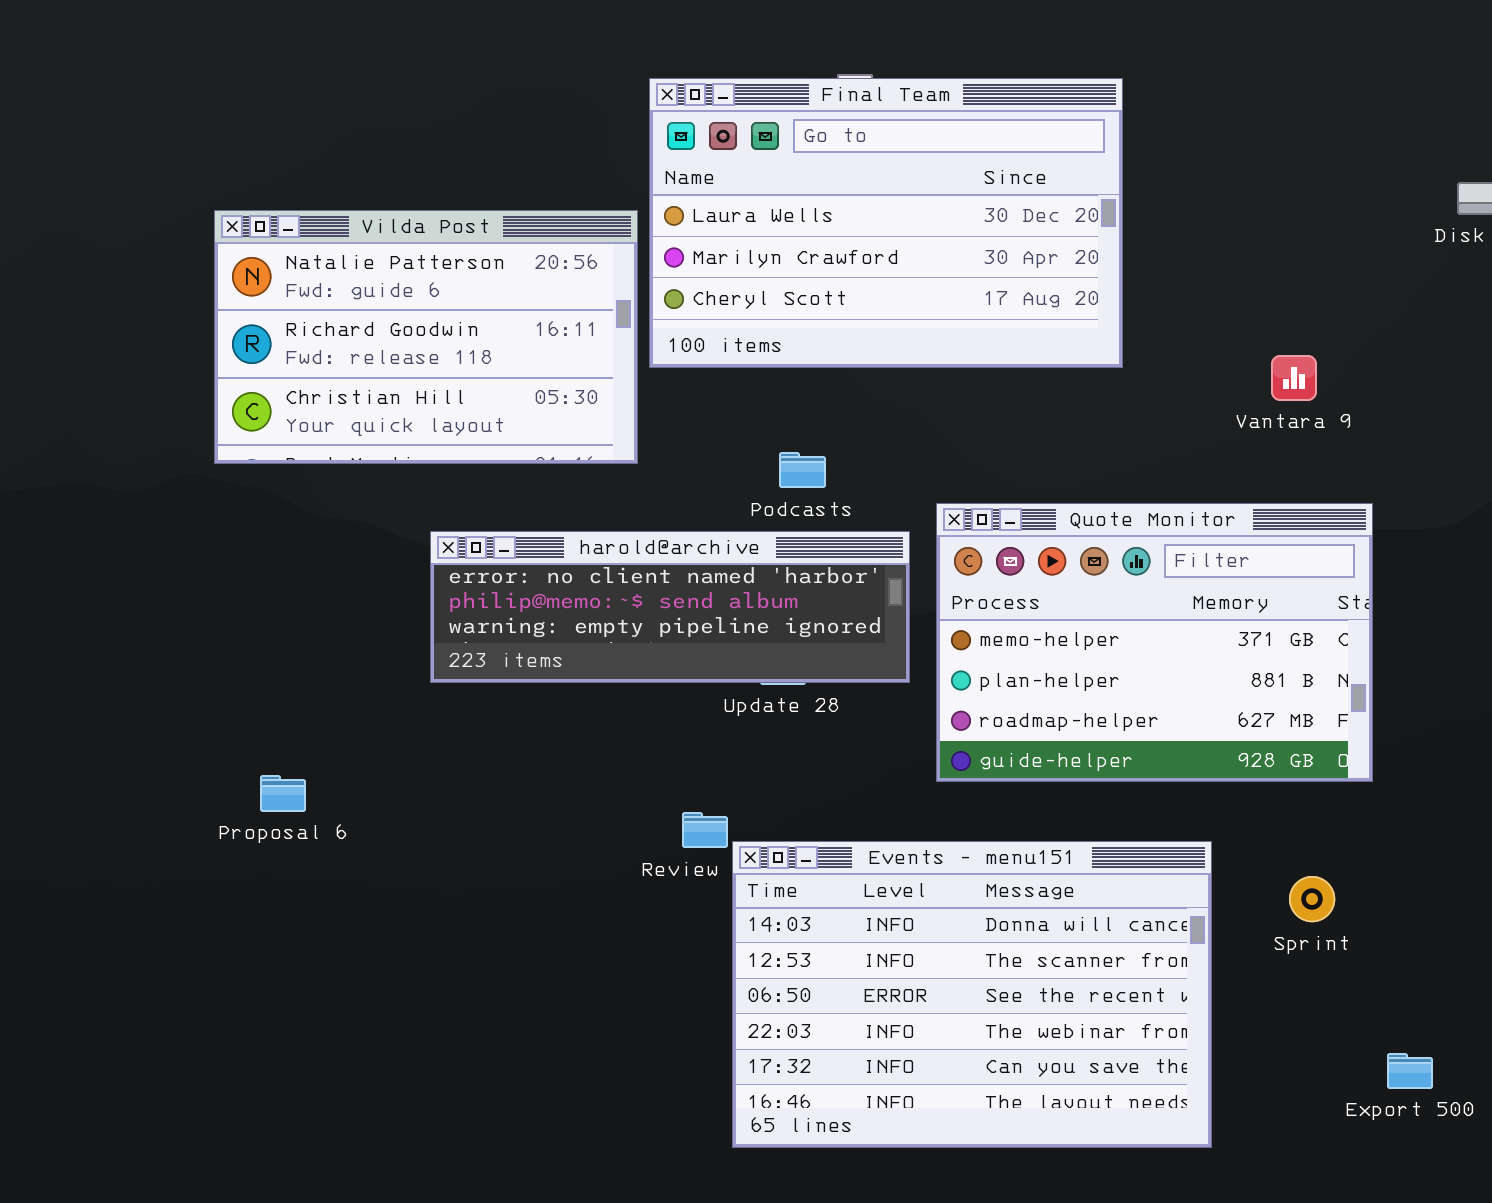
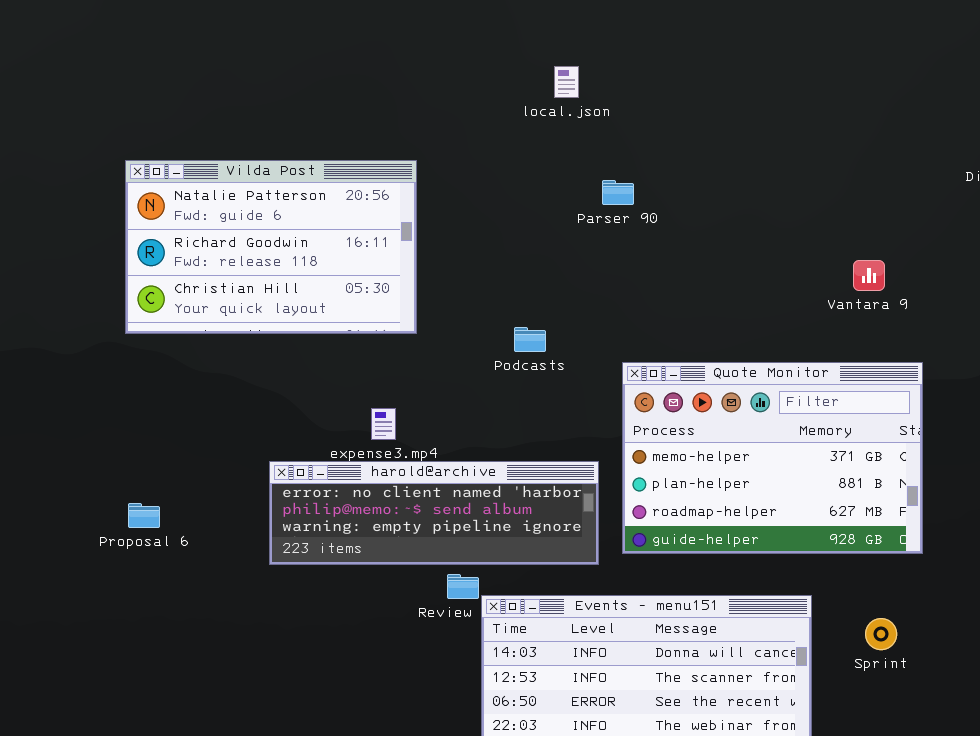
Final Team: [649,78,1123,368] -> none, closed
harold@archive: [430,531,910,683] -> [269,461,599,565], moved
Proposal 6: [260,775,306,812] -> [128,503,160,528], moved

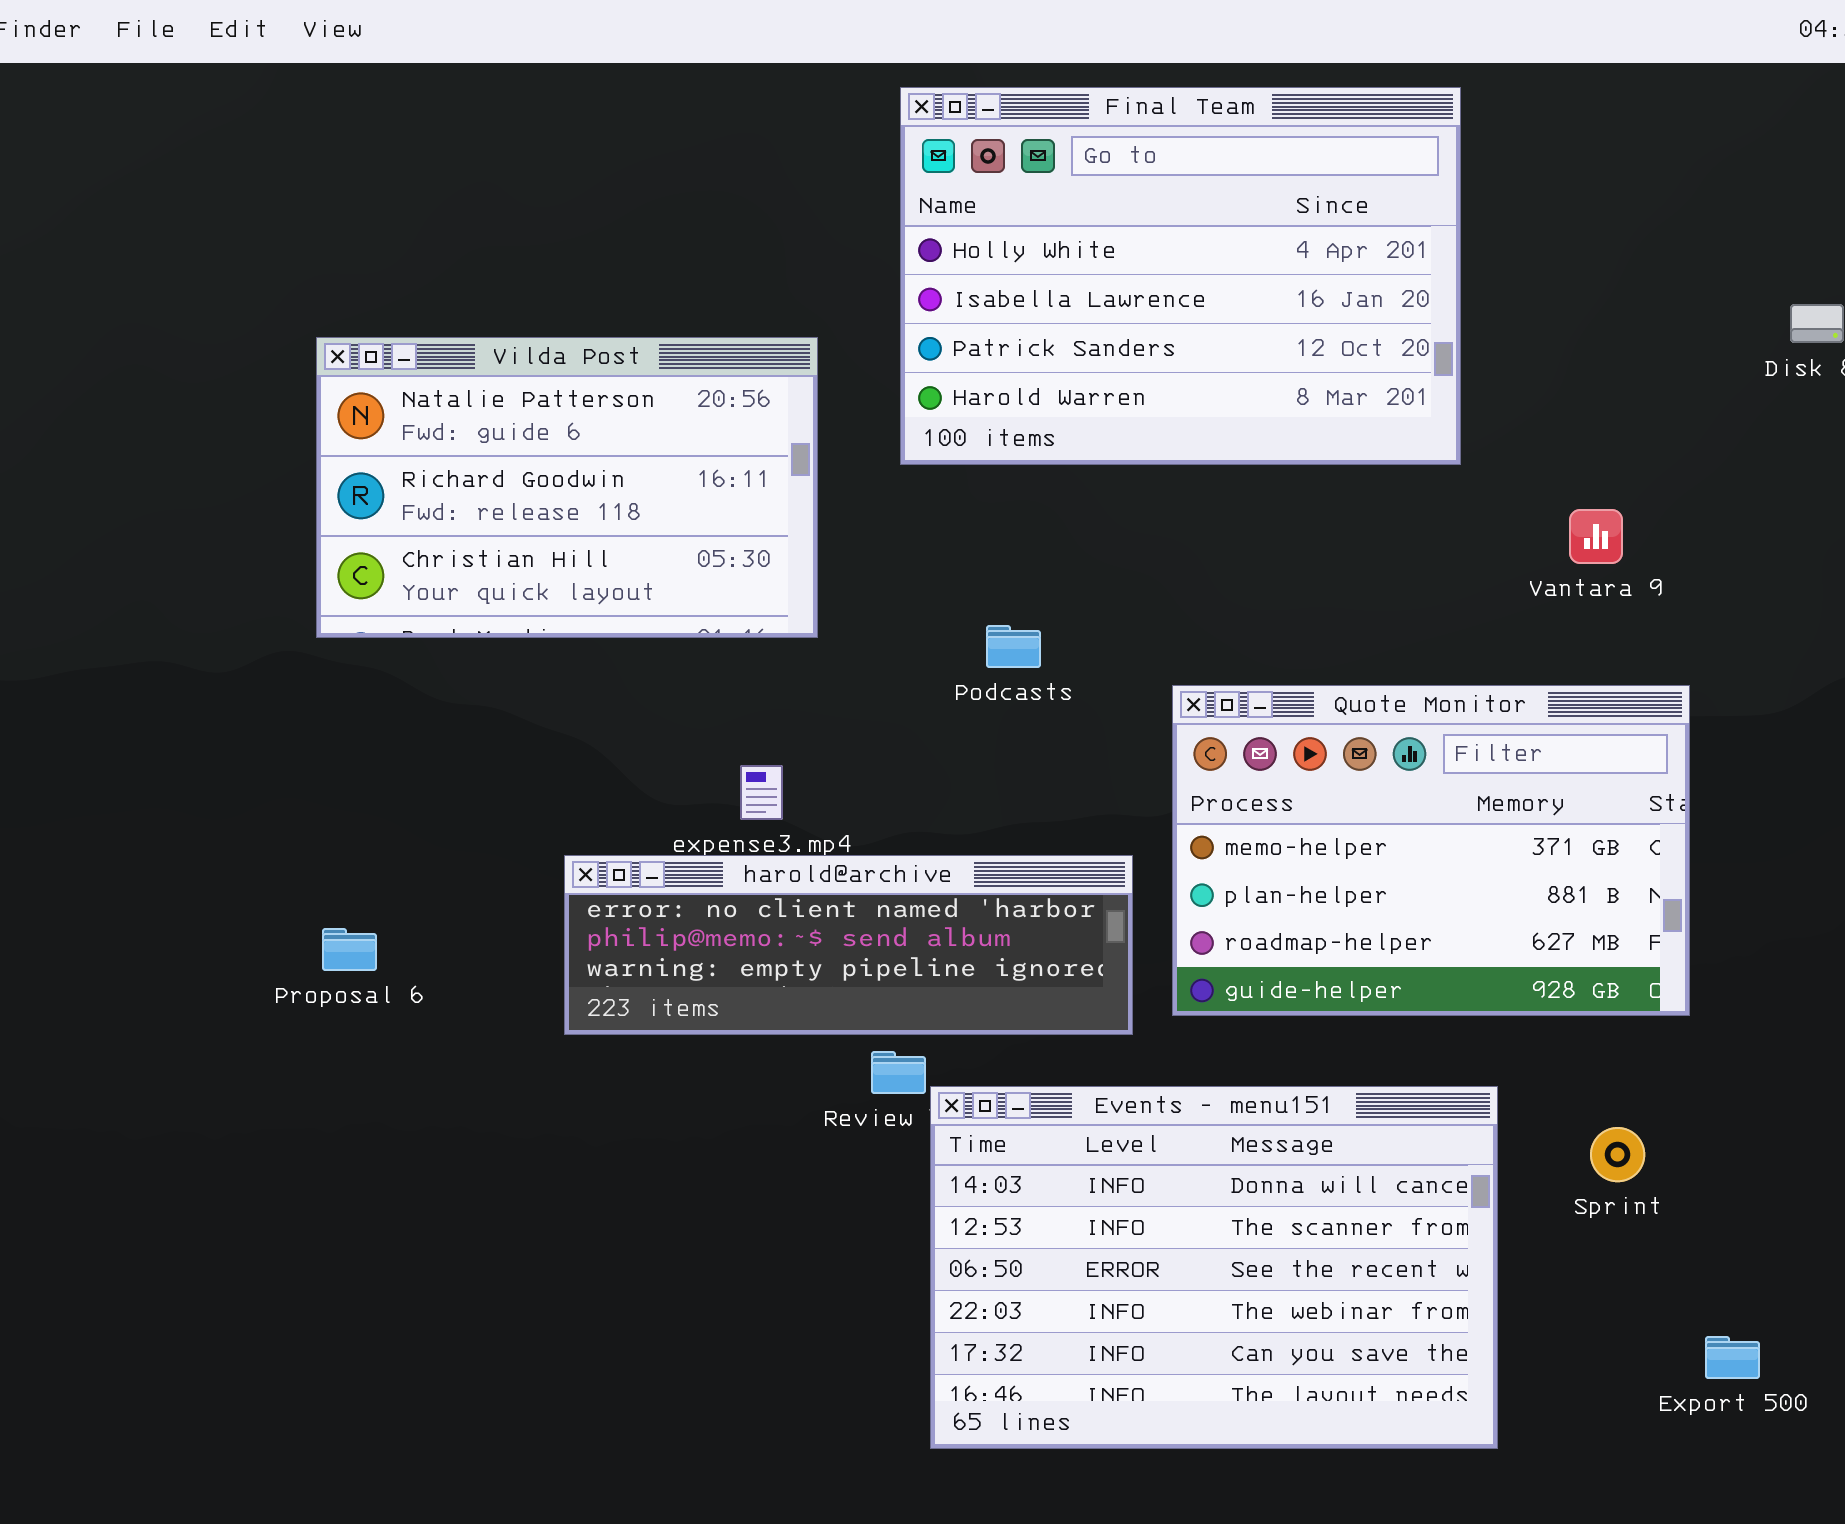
Final Team: none -> [900,87,1461,465], opened

